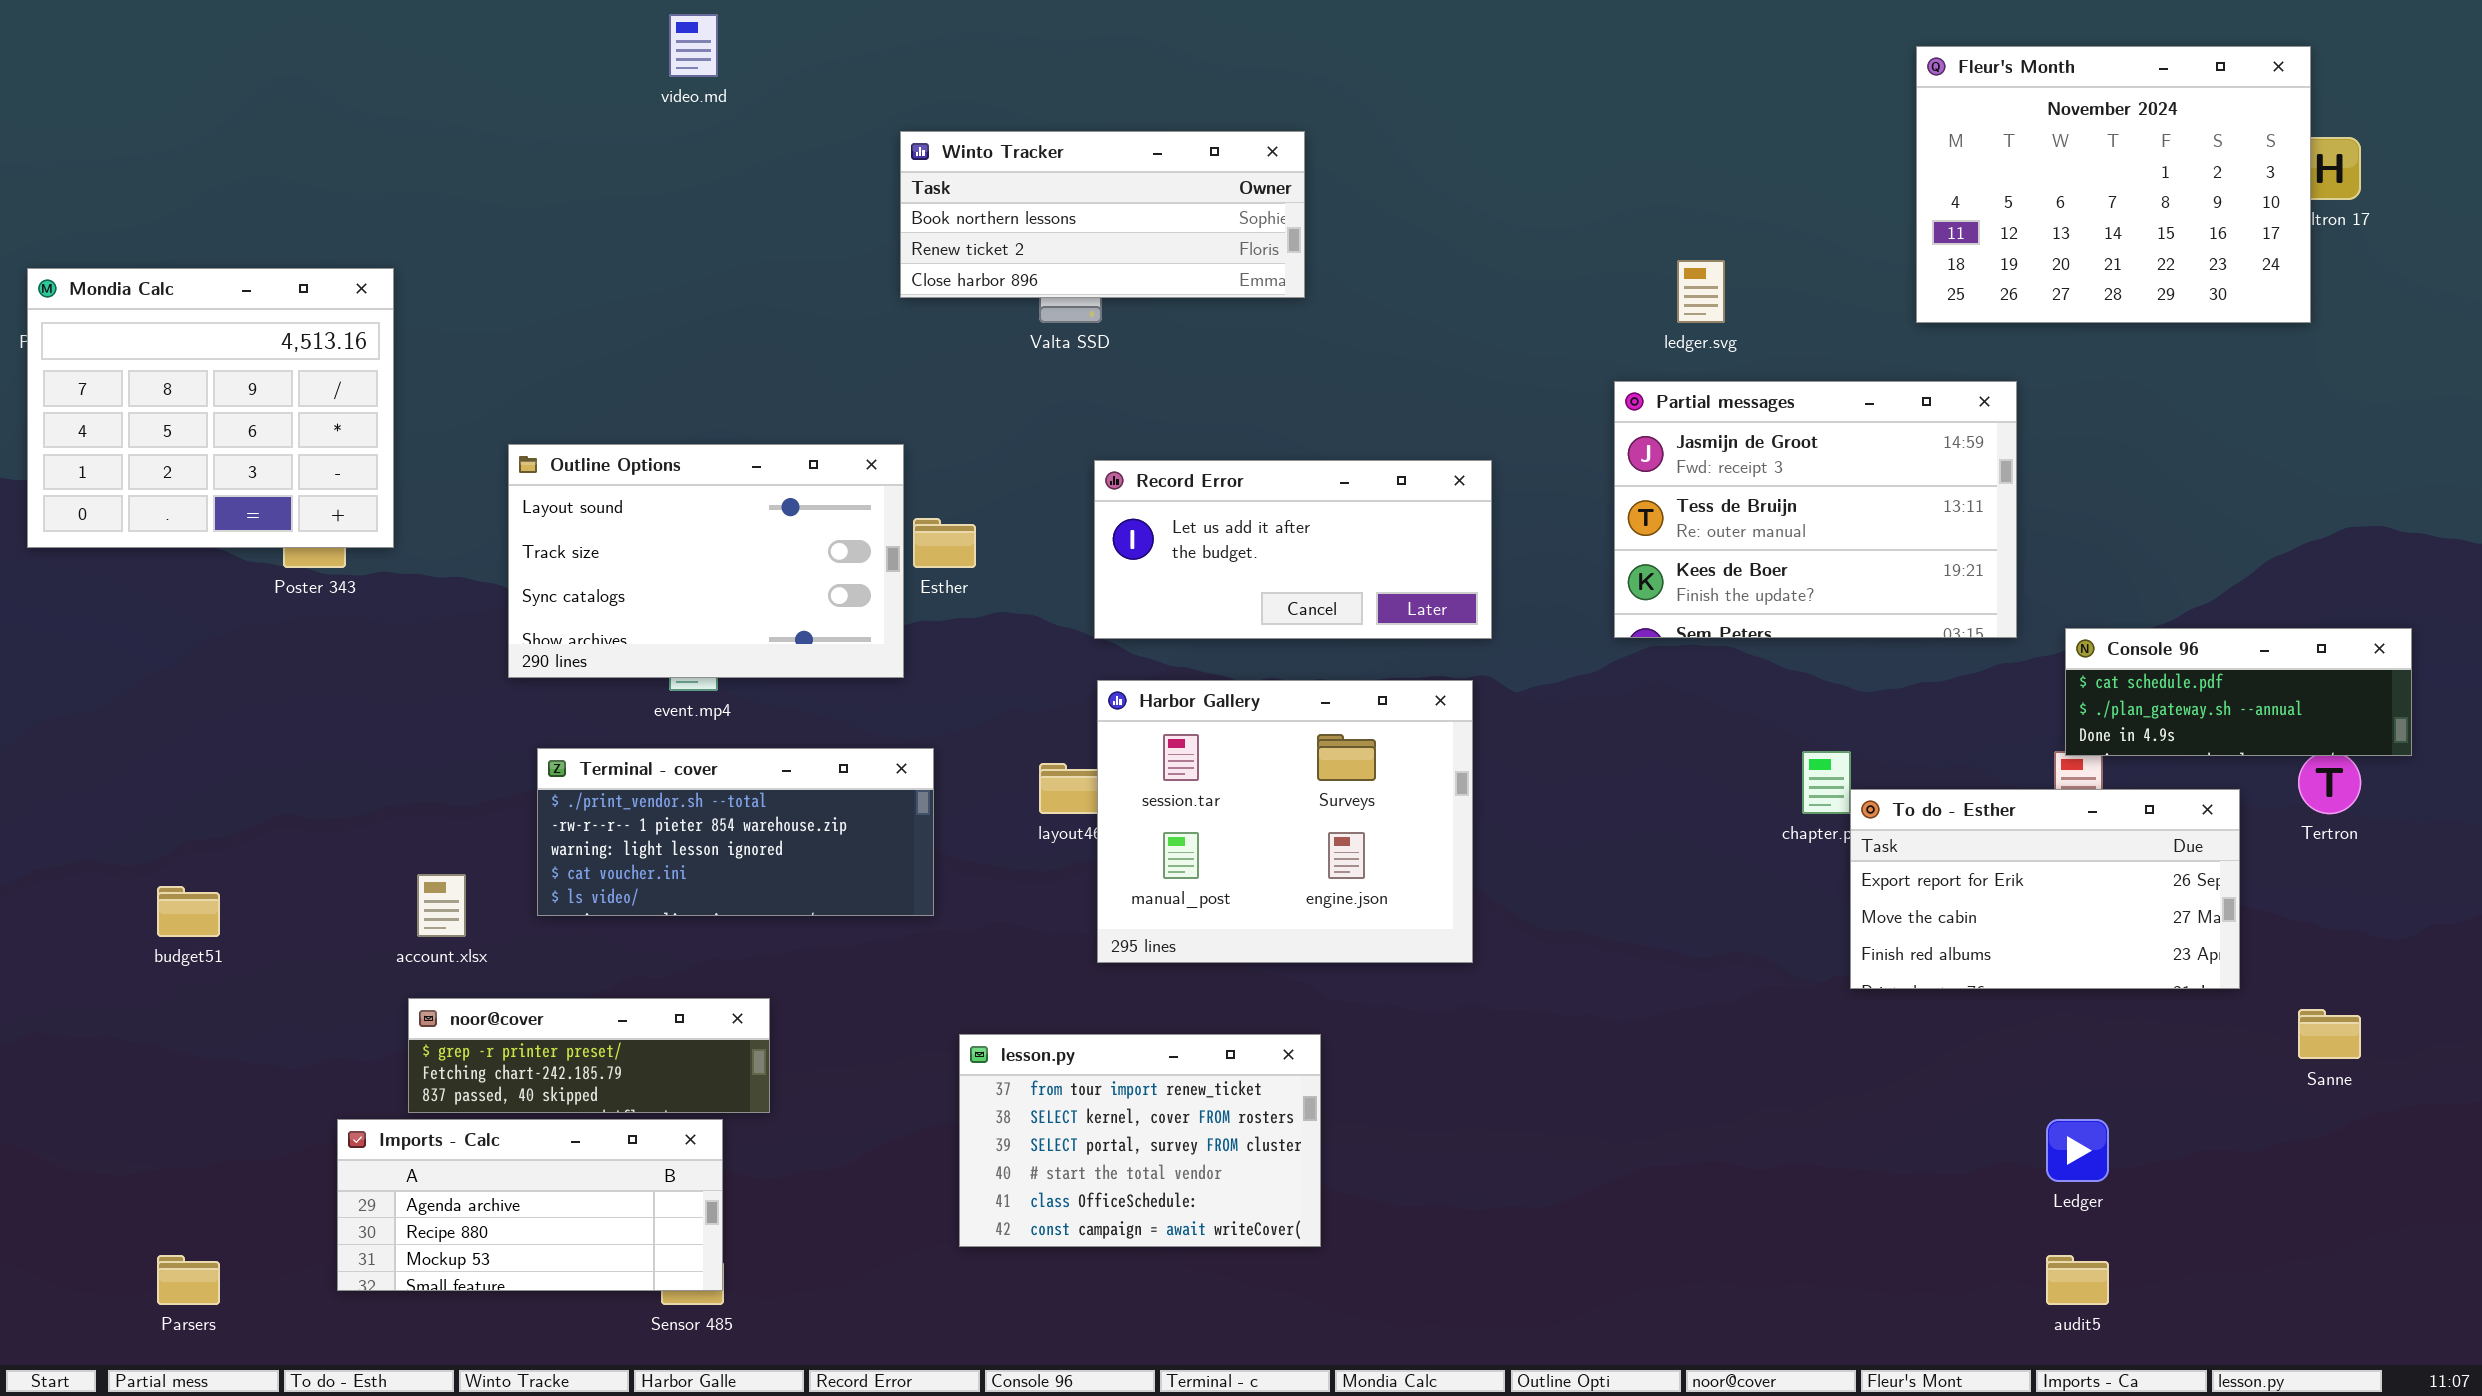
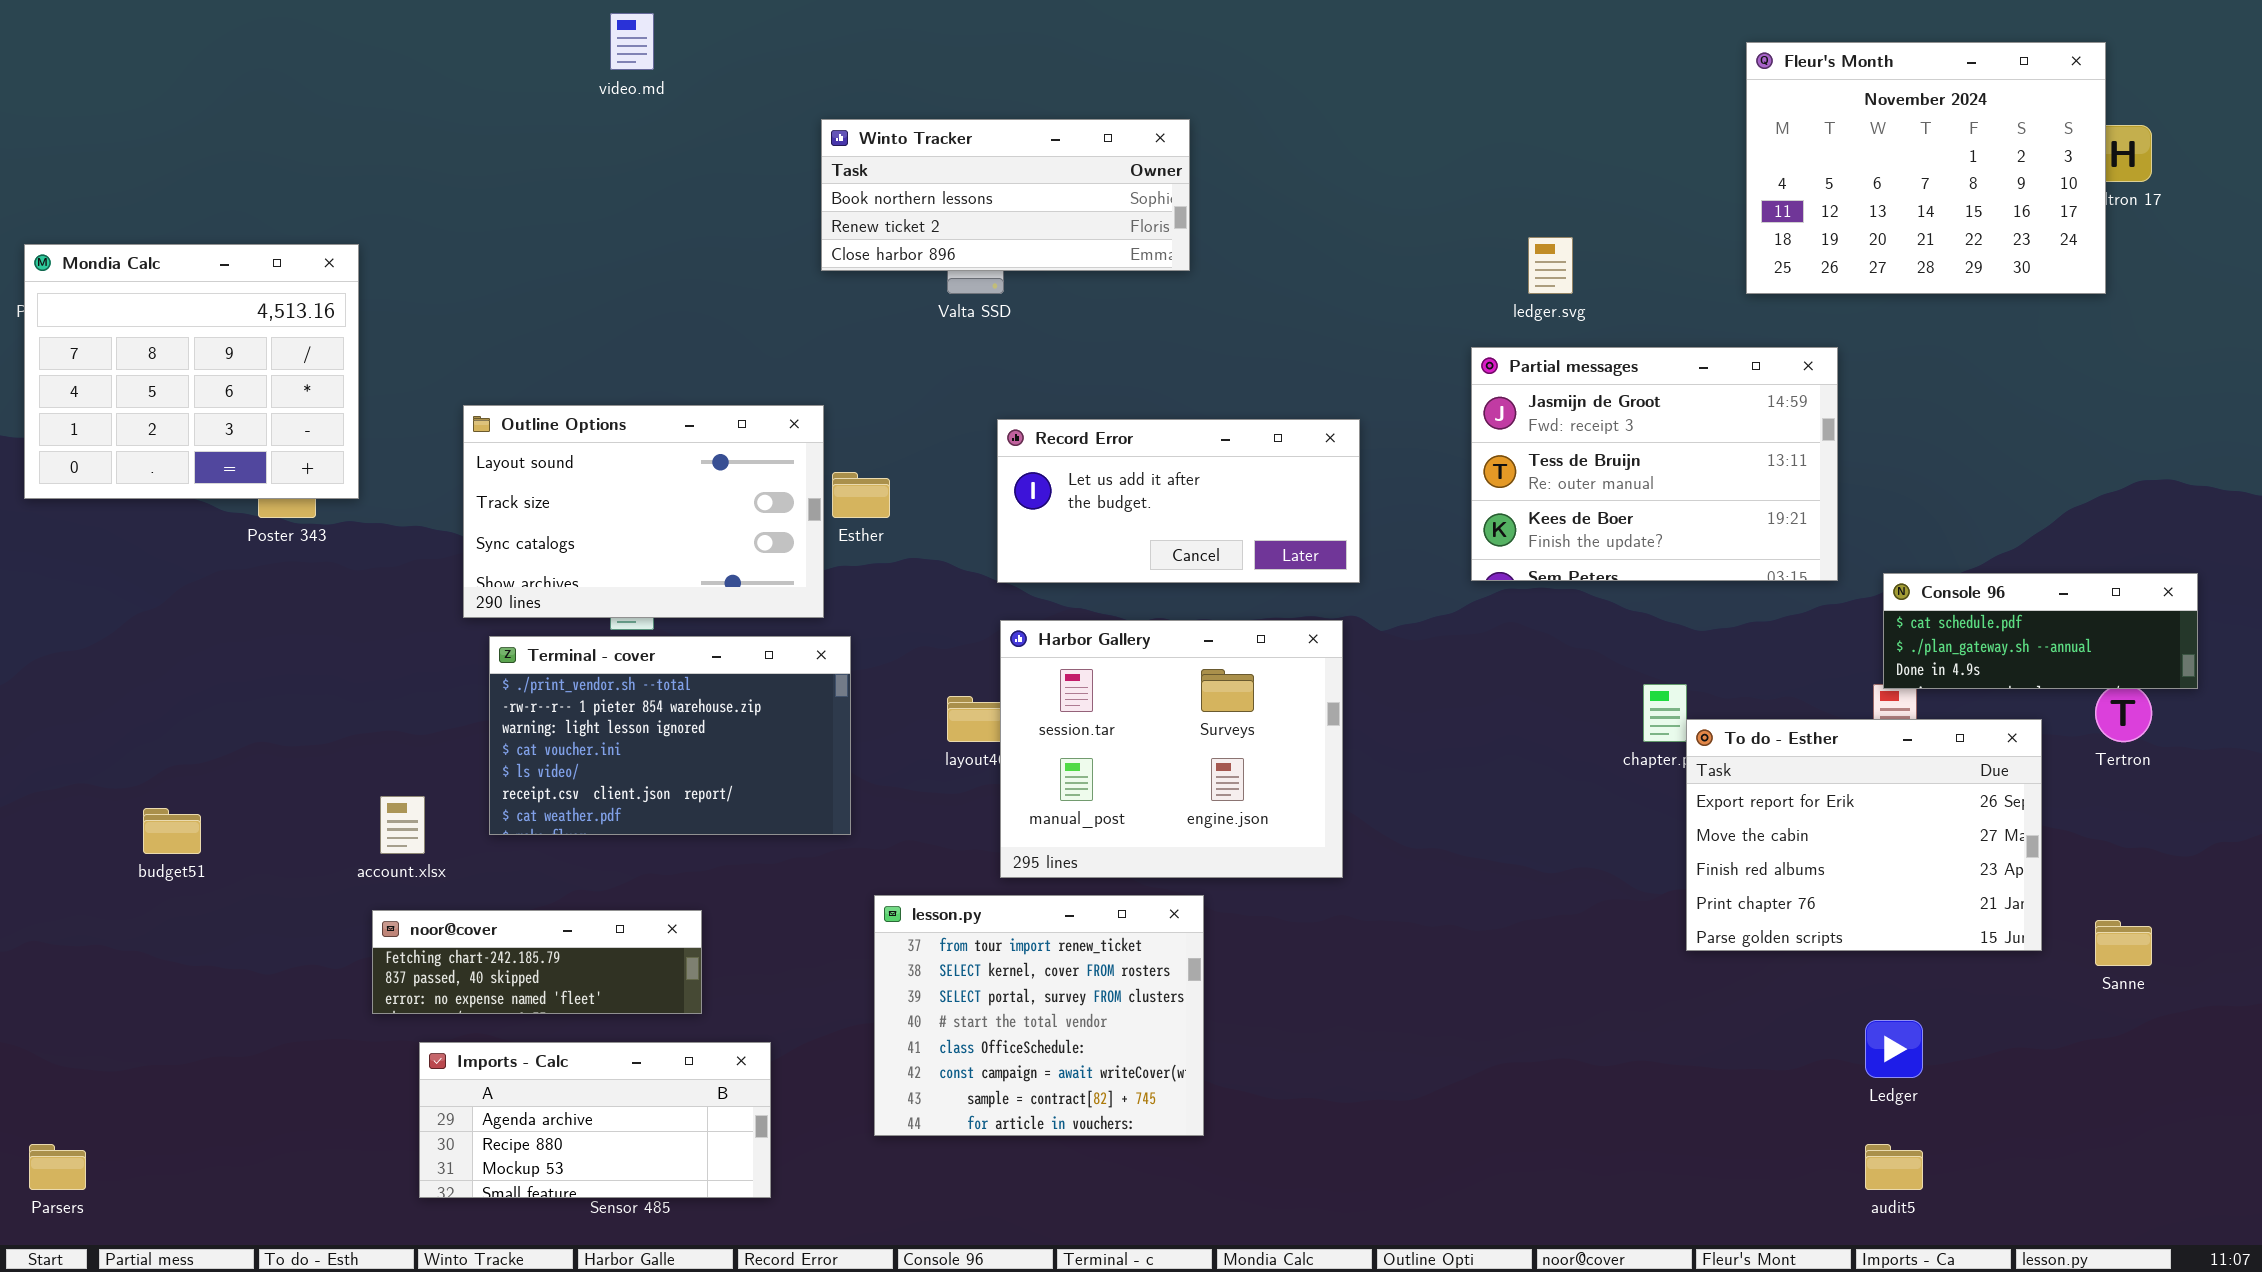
Terminal - cover: [537,748,934,916] -> [489,636,851,835], resized
To do - Esther: [1850,789,2240,989] -> [1686,719,2042,951], resized
noor@cover: [408,998,770,1113] -> [372,910,702,1014], scrolled down 1 row
lesson.py: [959,1034,1321,1247] -> [874,895,1204,1136], resized
Imports - Calc: [337,1119,723,1291] -> [419,1042,771,1198], moved
Parsers: [157,1255,220,1305] -> [29,1144,86,1190], moved

